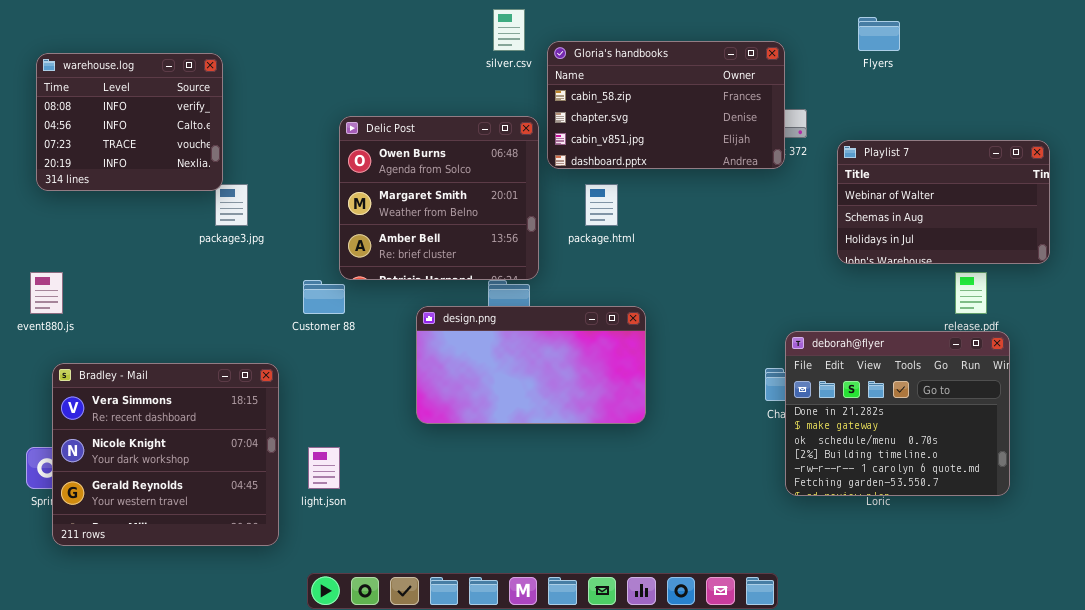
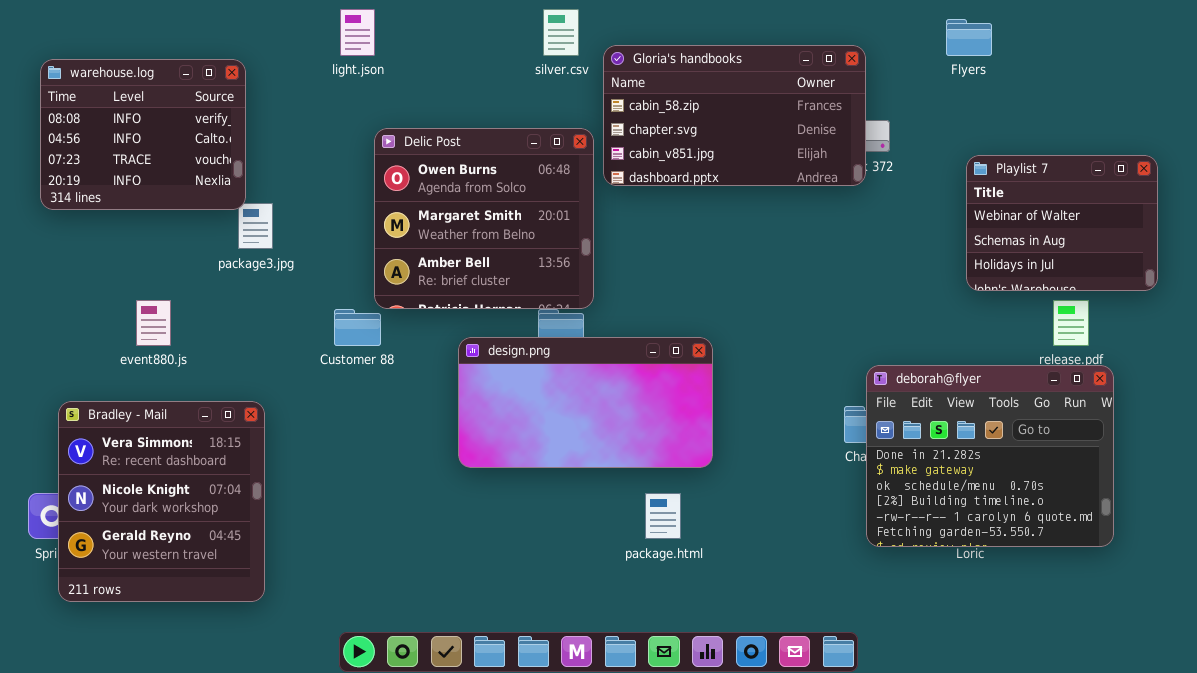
Playlist 7: [837,140,1050,264] -> [966,155,1158,291], resized
package.html: [585,184,618,226] -> [645,493,681,539], moved
event880.js: [30,272,63,314] -> [136,300,171,346], moved
Bradley - Mail: [52,363,279,546] -> [58,401,265,602], resized
light.json: [308,447,340,489] -> [340,9,375,56], moved

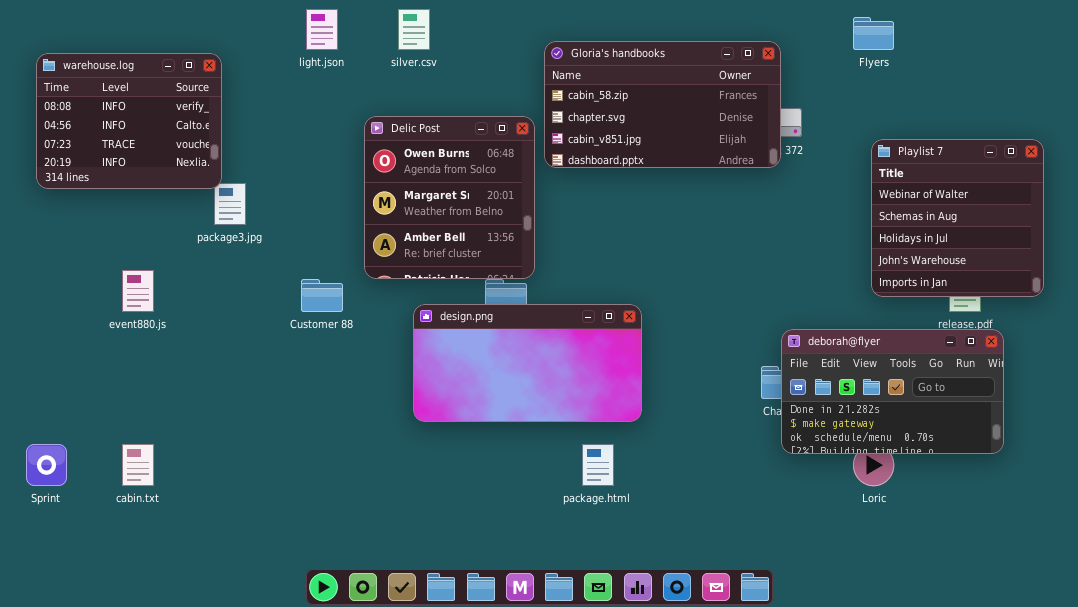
silver.csv: [543,9,579,56] -> [398,9,430,50], moved
Delic Post: [374,128,594,309] -> [364,116,535,279], resized
Playlist 7: [966,155,1158,291] -> [871,139,1044,297], resized
deborah@flyer: [866,365,1114,547] -> [781,329,1004,454], resized
Bradley - Mail: [58,401,265,602] -> none, closed

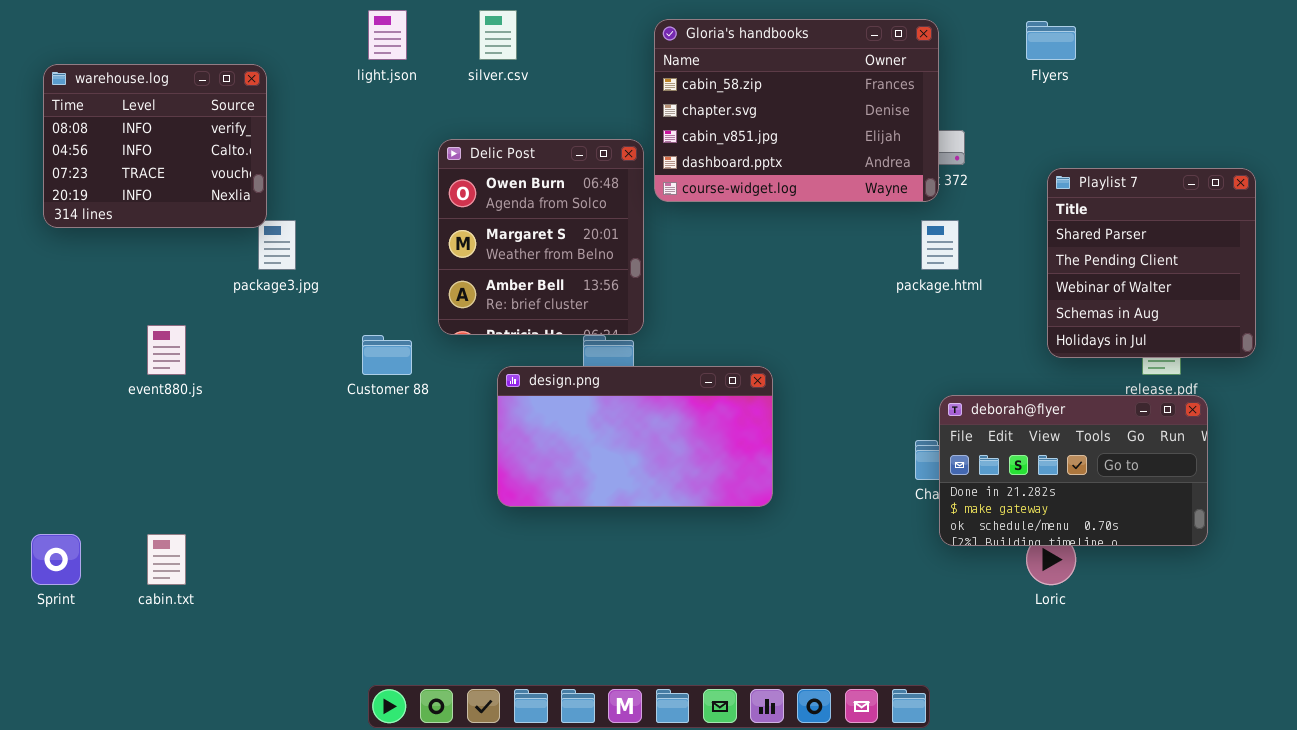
Gloria's handbooks: [544,41,781,168] -> [654,19,939,202], resized
Playlist 7: [871,139,1044,297] -> [1047,168,1256,358], scrolled up 2 rows
package.html: [582,444,614,486] -> [921,220,959,270], moved

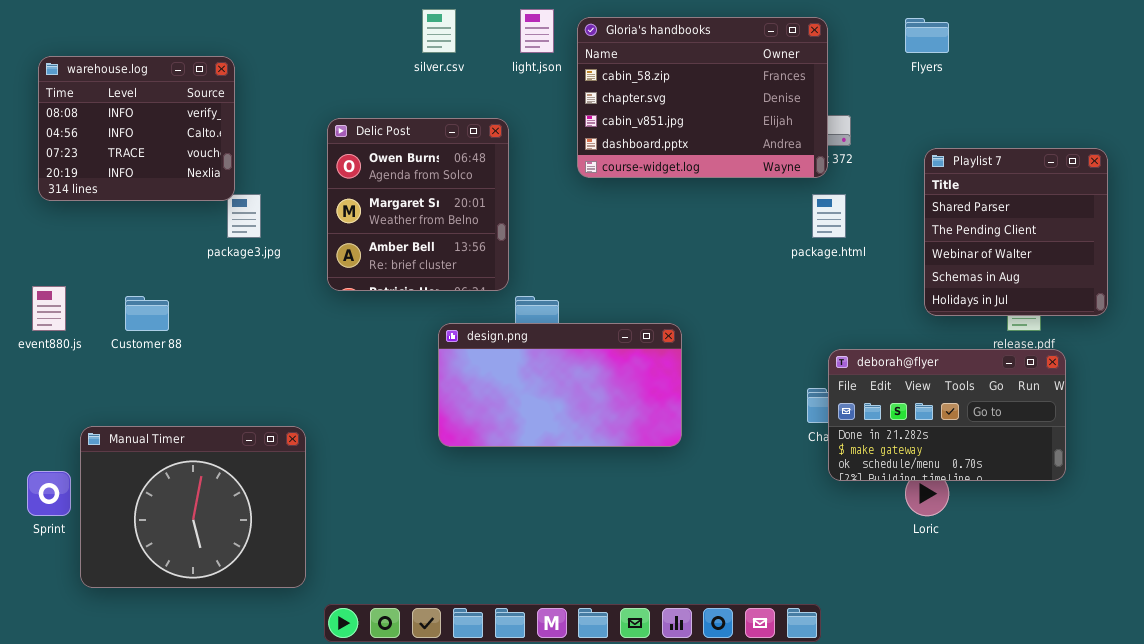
light.json: [368,10,407,60] -> [520,9,554,53], moved
Delic Post: [438,139,644,335] -> [327,118,509,291], moved
event880.js: [147,325,186,375] -> [32,286,66,331], moved
Customer 88: [362,335,412,375] -> [125,296,169,331], moved
Manual Timer: none -> [80,426,306,588], opened

